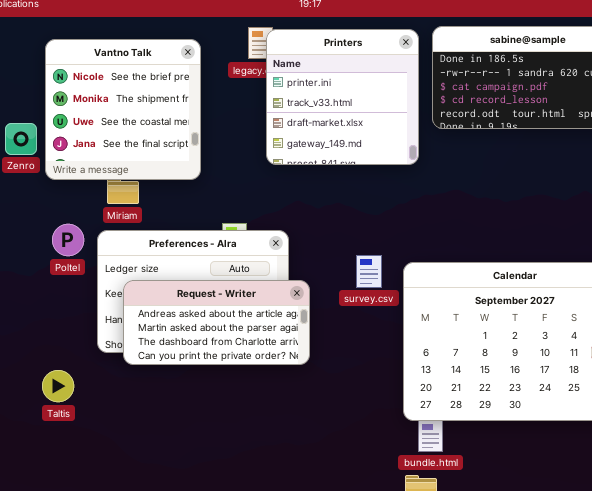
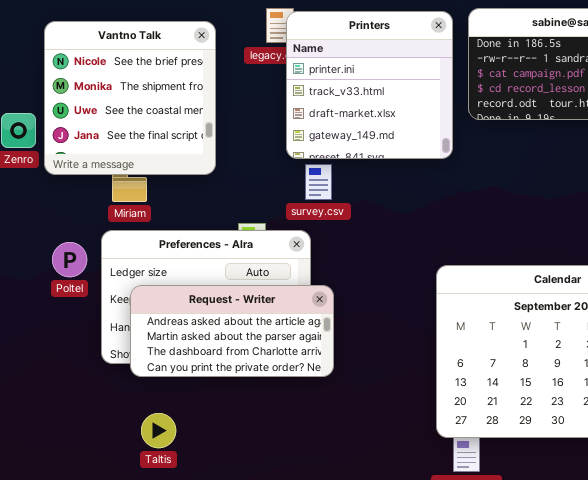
Poltel: [52,224,84,256] -> [52,242,87,277], moved
survey.csv: [356,255,382,288] -> [305,164,332,200], moved
Taltis: [42,370,74,402] -> [141,413,176,448], moved

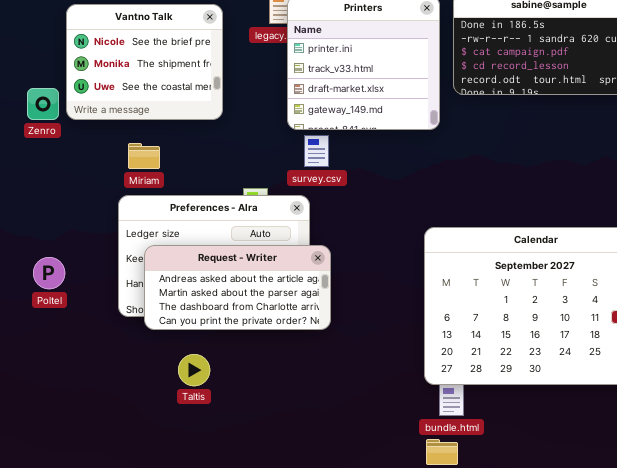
Vantno Talk: [44,21,216,175] -> [66,4,223,120], resized
Poltel: [52,242,87,277] -> [33,257,65,289], moved
Taltis: [141,413,176,448] -> [178,354,210,386], moved

